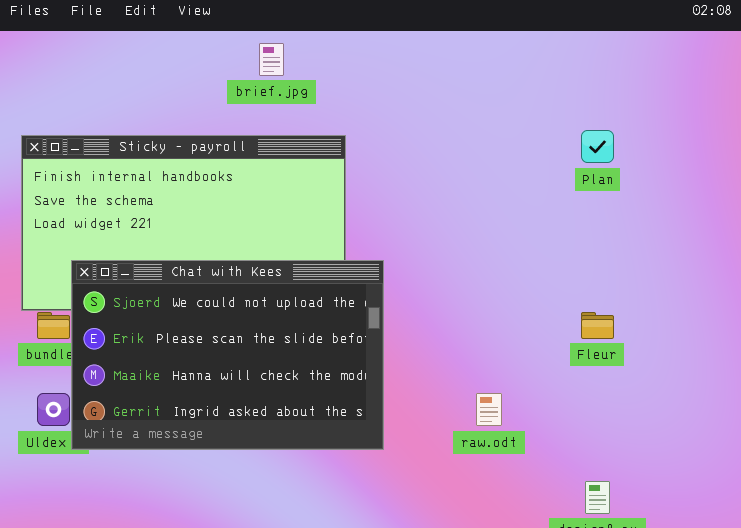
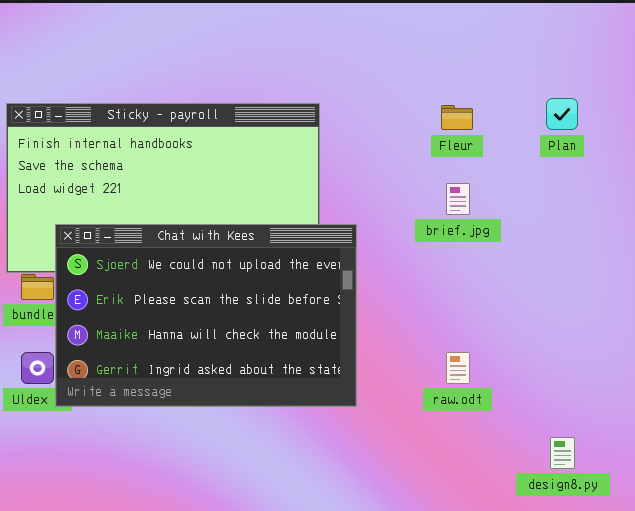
brief.jpg: [259,43,284,76] -> [446,183,470,215], moved
Fleur: [581,312,614,339] -> [441,105,473,130], moved

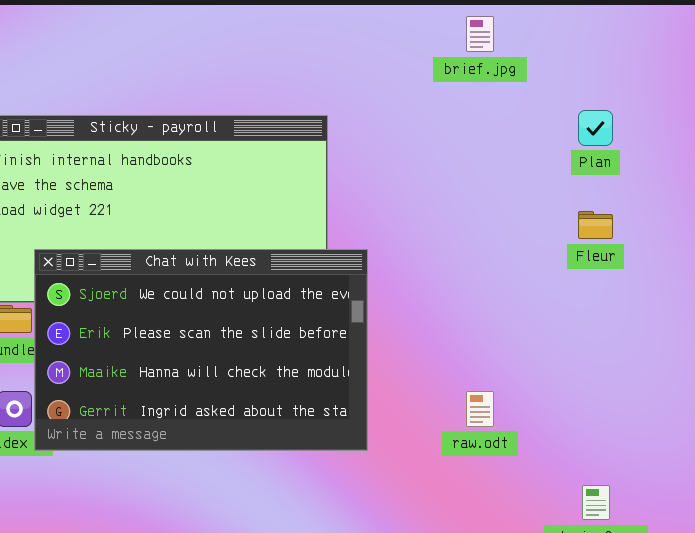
Fleur: [441,105,473,130] -> [578,211,613,239], moved
brief.jpg: [446,183,470,215] -> [466,16,494,52], moved

